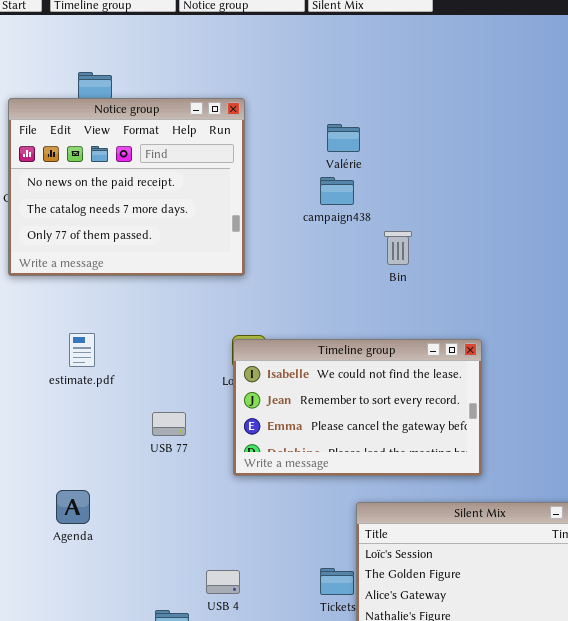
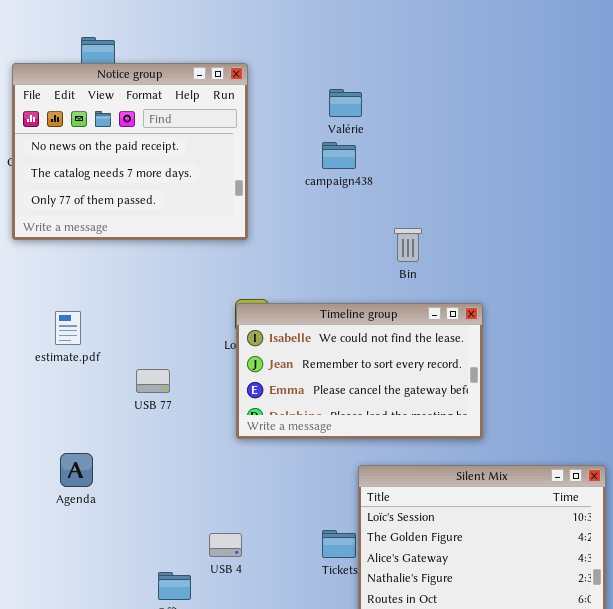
Bin: [384,231,412,265] -> [394,228,422,262], moved
estimate.pdf: [69,333,95,367] -> [55,311,81,345], moved
USB 77: [152,412,186,436] -> [136,369,170,393], moved

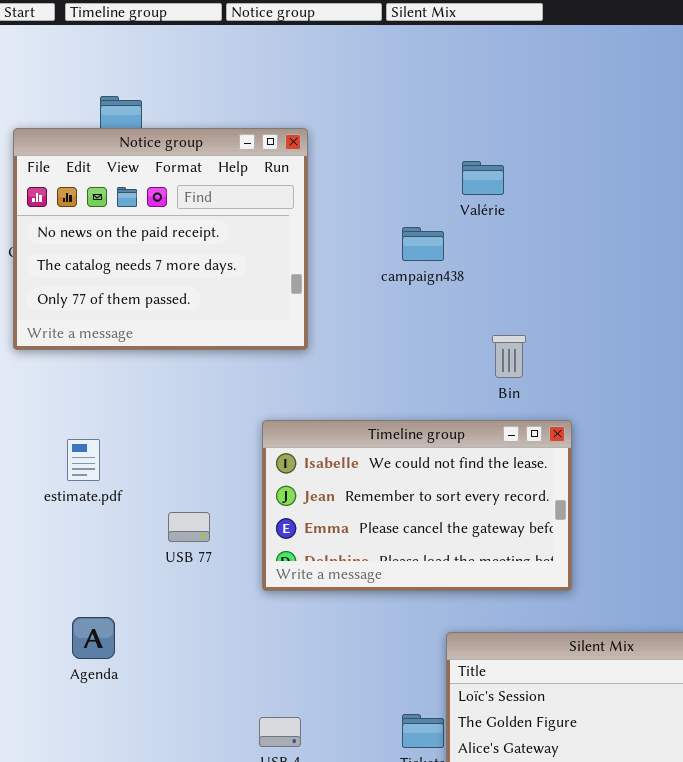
Valérie: [329,89,362,117] -> [462,161,504,195], moved
Timeline group: [236,303,483,439] -> [262,420,572,591], moved

